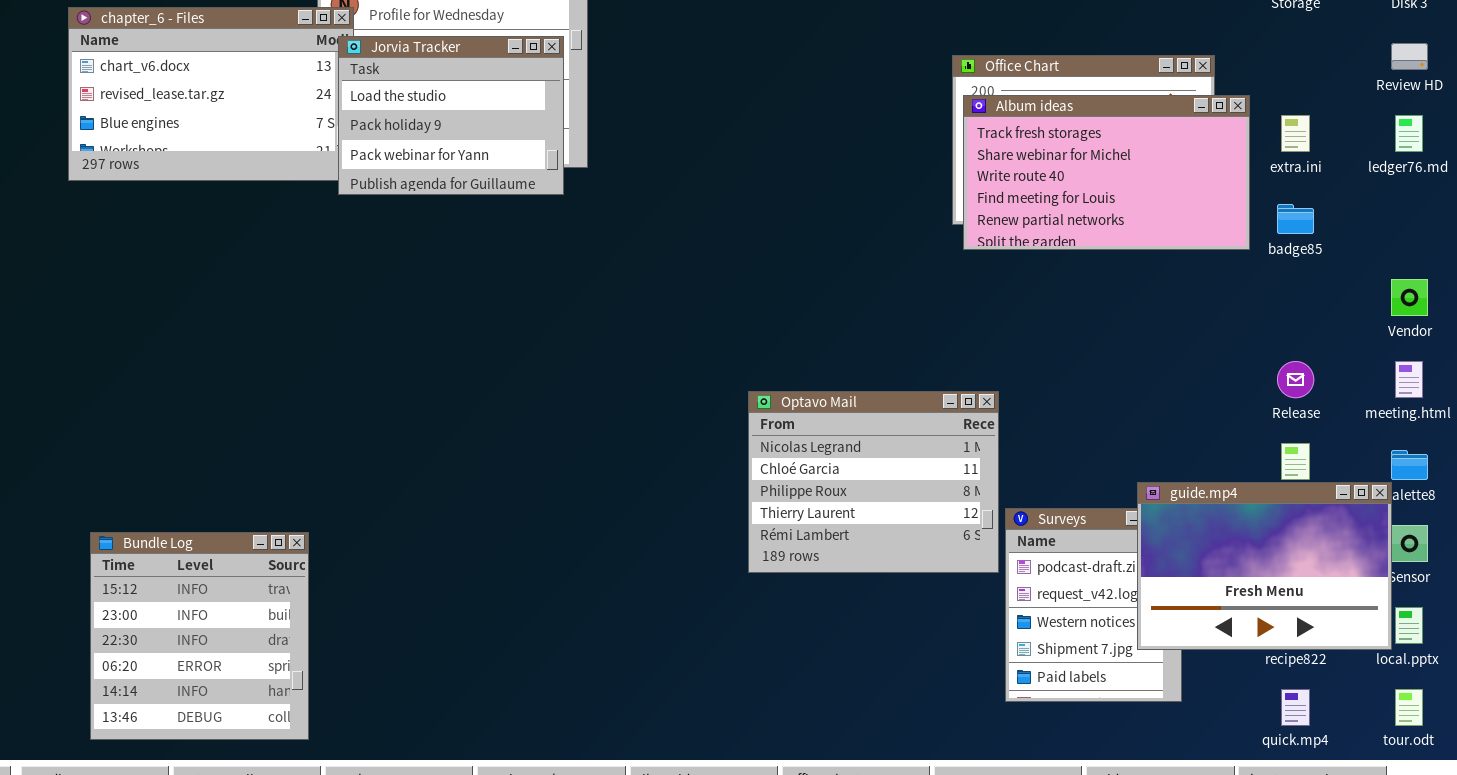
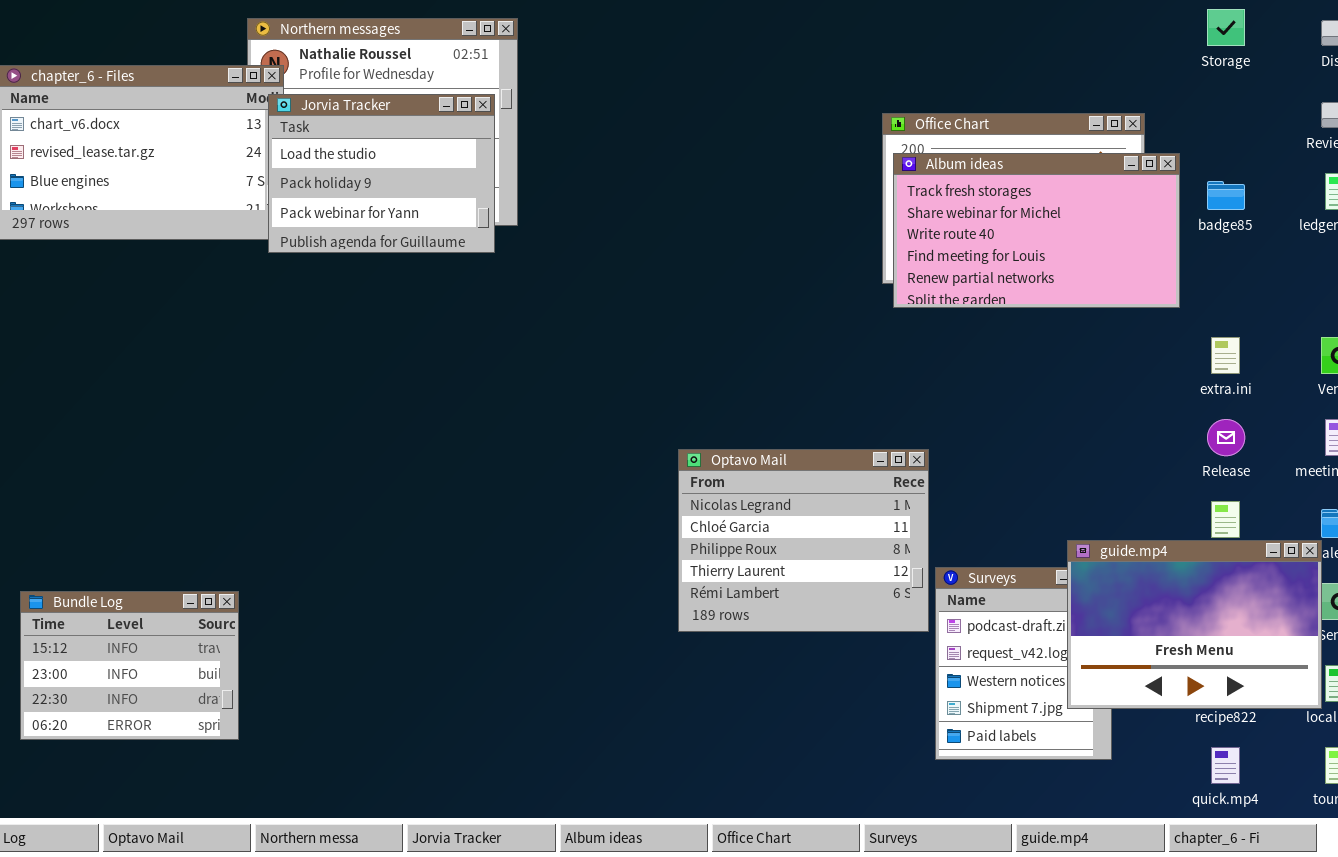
extra.ini: [1281,115,1310,152] -> [1211,337,1240,374], moved
badge85: [1277,204,1314,234] -> [1207,181,1245,210], moved
Bundle Log: [90,532,309,740] -> [20,591,239,740], resized

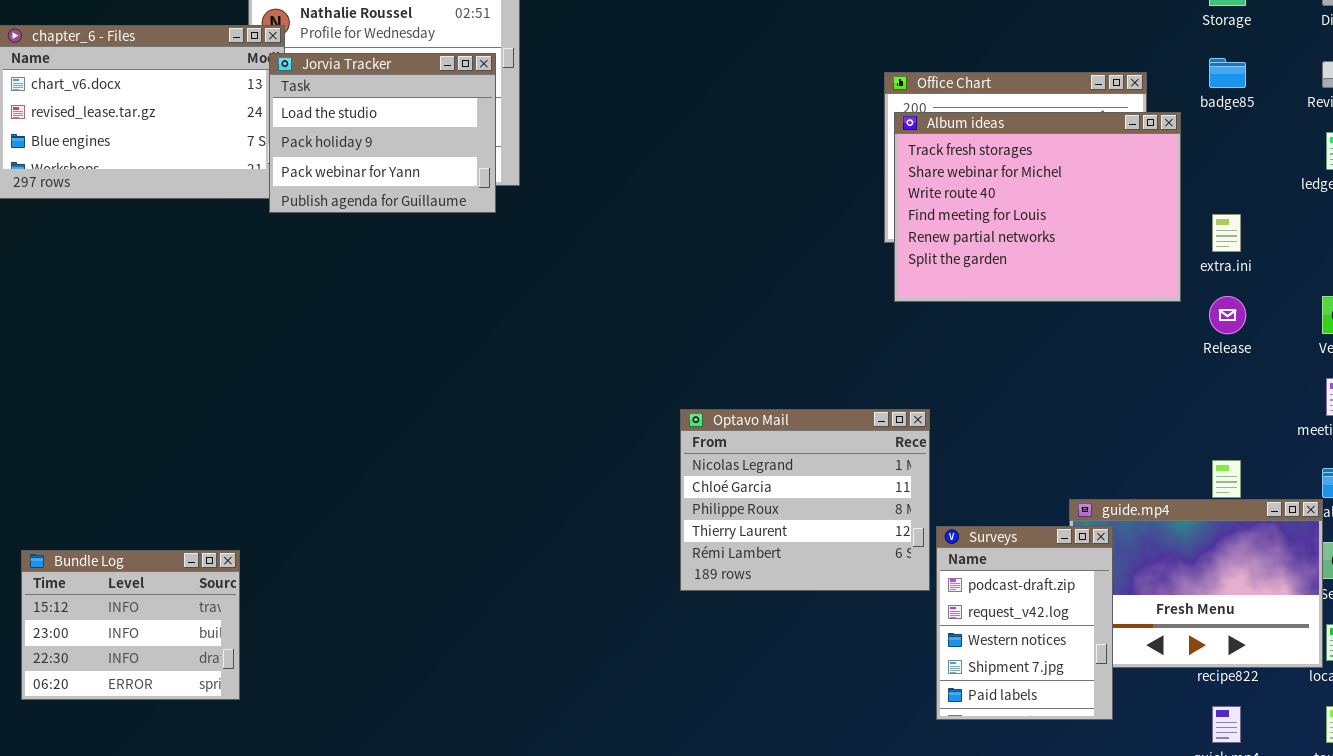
Album ideas: [893,153,1180,308] -> [894,112,1181,302], resized
badge85: [1207,181,1245,210] -> [1209,58,1246,88], moved
extra.ini: [1211,337,1240,374] -> [1212,214,1241,252], moved
Release: [1207,419,1245,456] -> [1209,296,1246,334], moved
Surveys: [935,567,1112,760] -> [936,526,1113,720], raised

